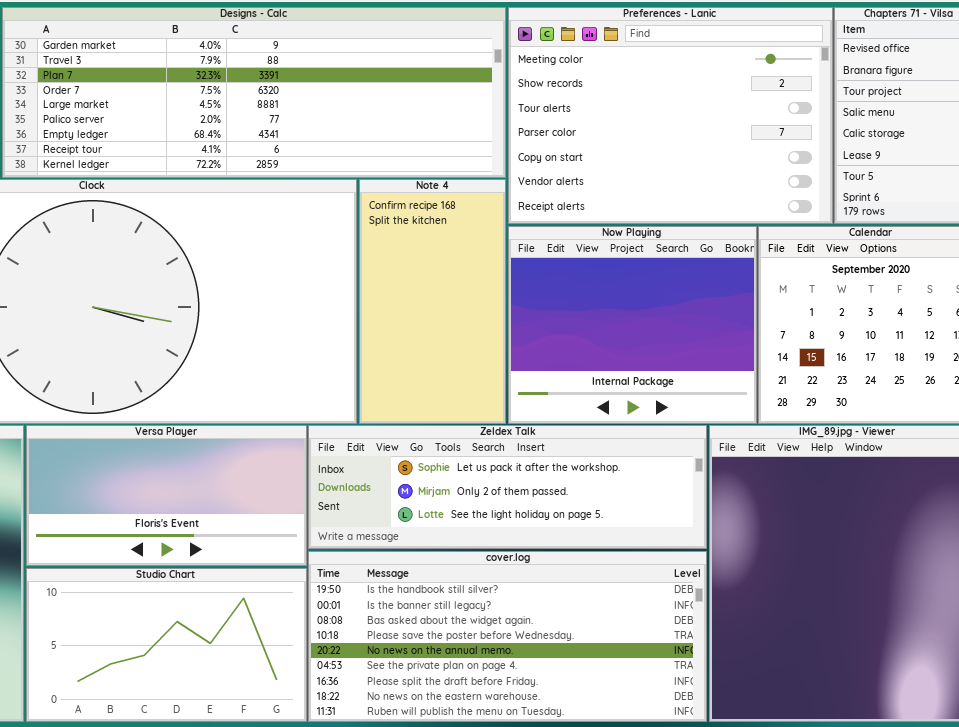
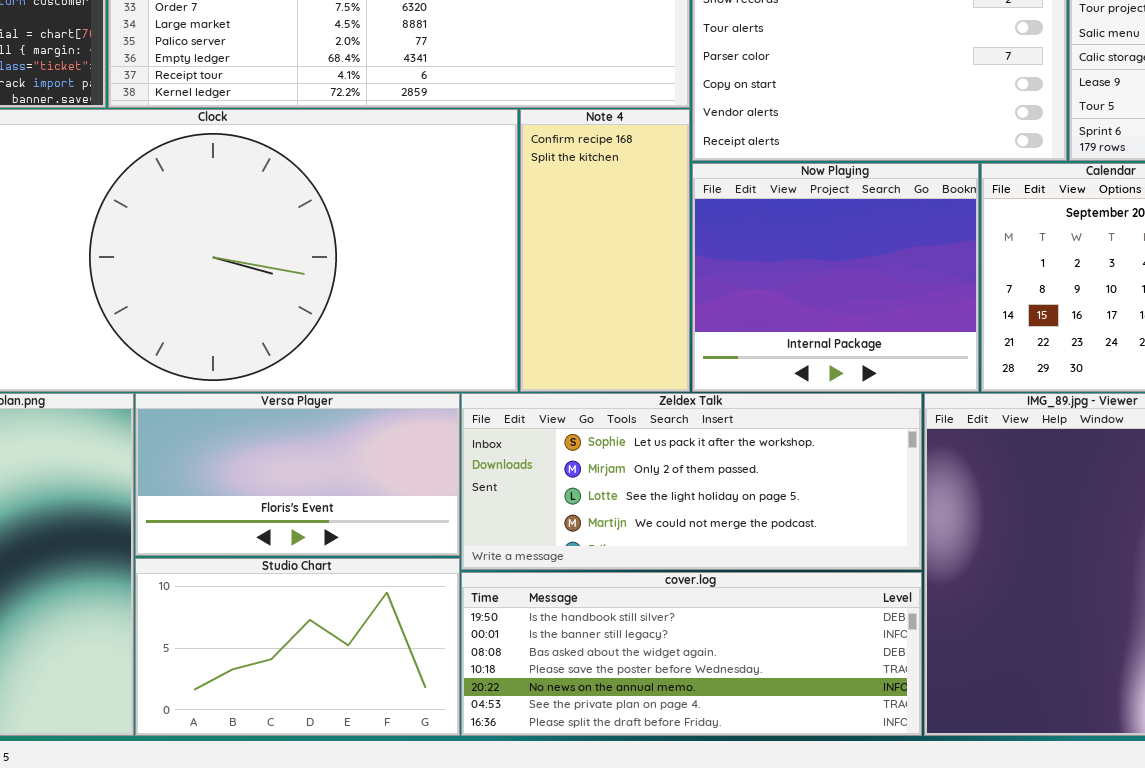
Zeldex Talk: [308,425,707,549] -> [461,393,922,570], resized
cover.log: [308,551,707,722] -> [461,572,922,736], resized

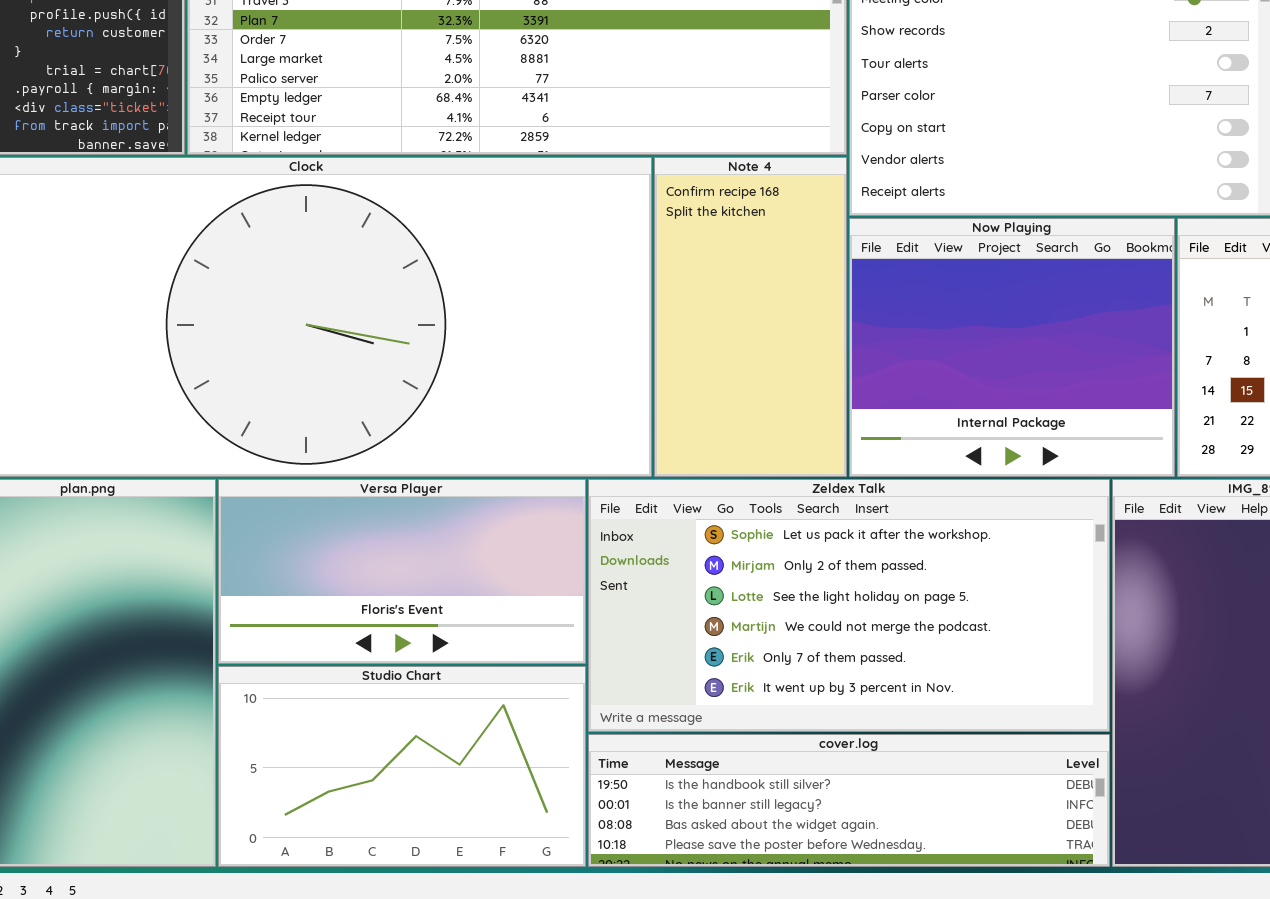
Zeldex Talk: [461,393,922,570] -> [588,479,1110,732], resized
cover.log: [461,572,922,736] -> [588,734,1110,867], resized

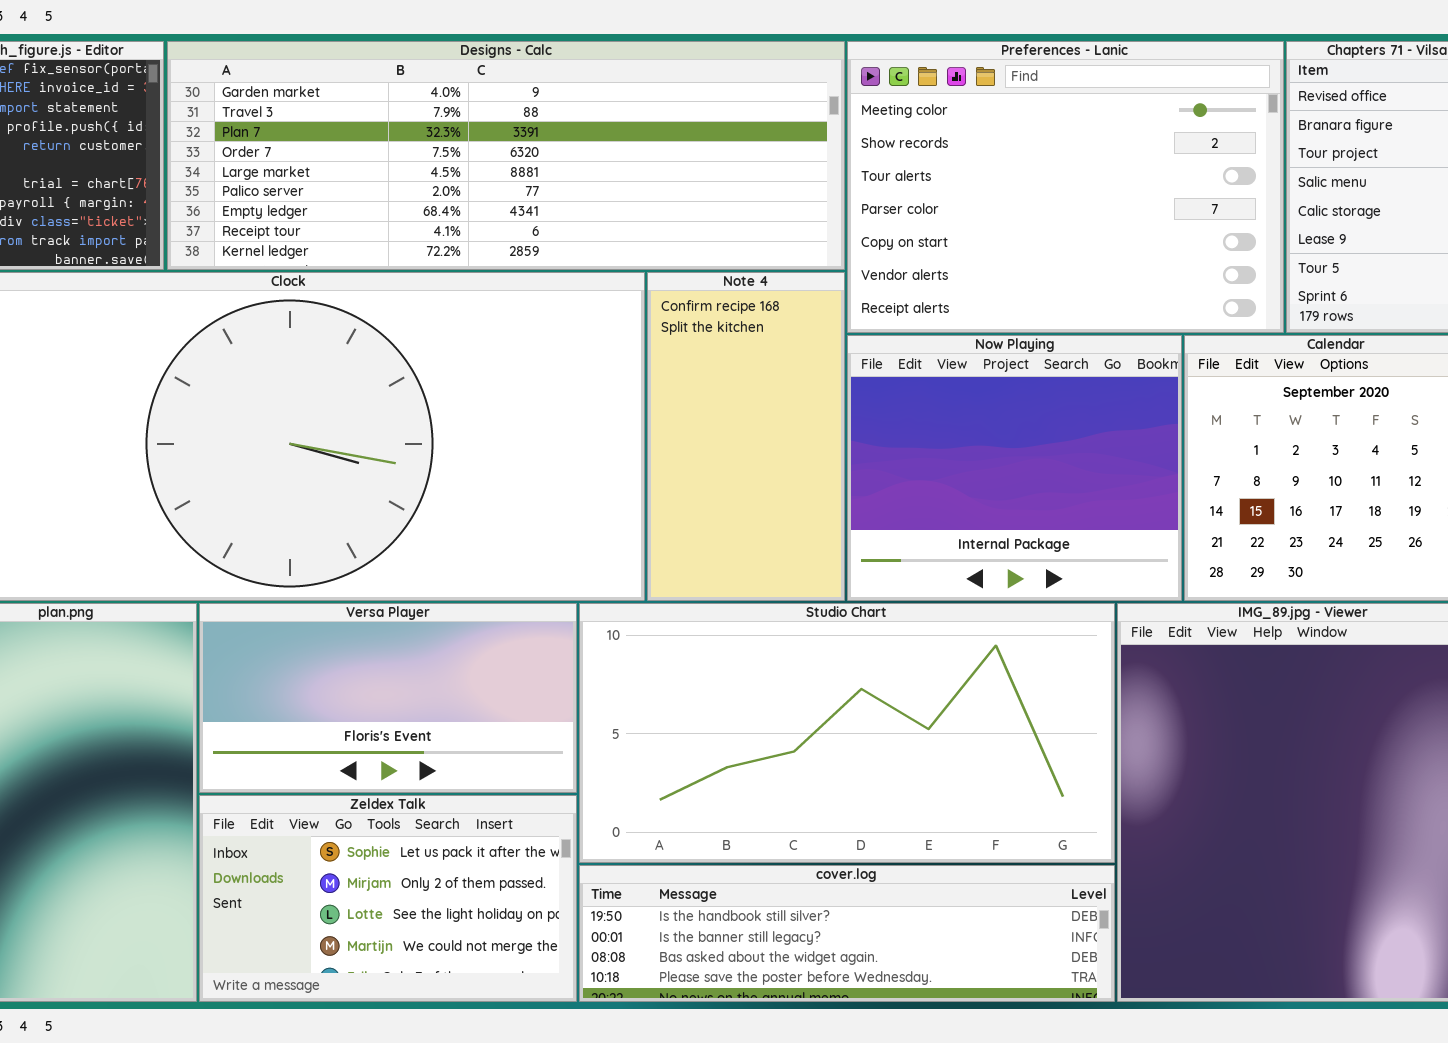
Zeldex Talk: [588,479,1110,732] -> [199,795,577,1002], moved, resized
Studio Chart: [218,666,586,867] -> [579,603,1115,863], moved, resized

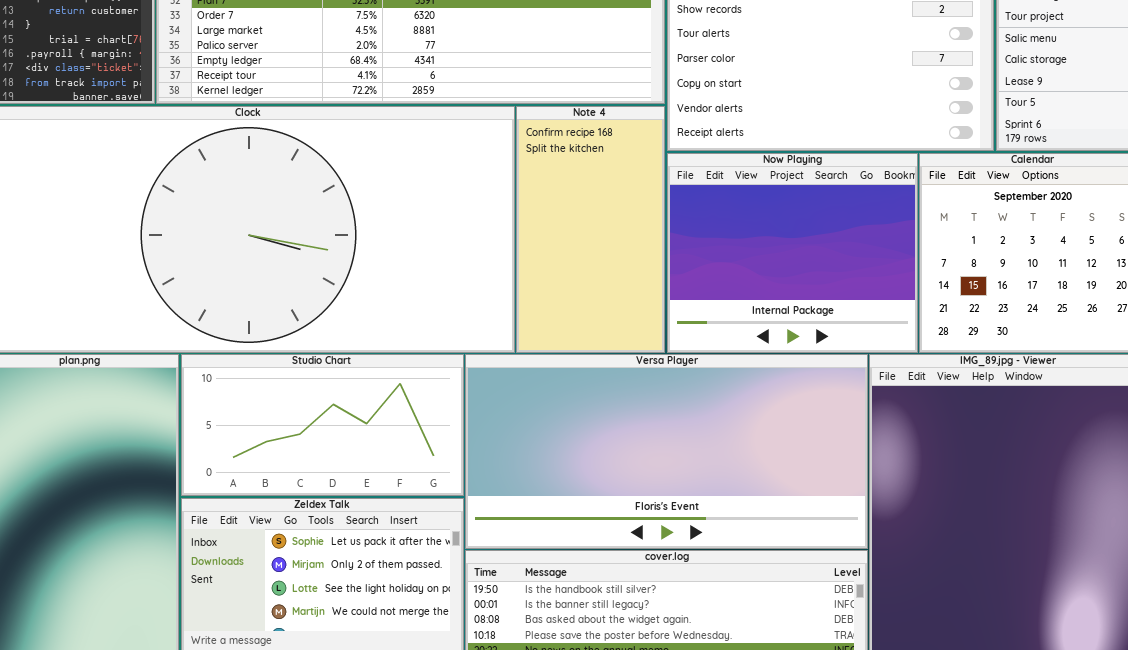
Versa Player: [199,603,577,793] -> [465,354,868,549], moved, resized
Studio Chart: [579,603,1115,863] -> [181,354,464,496], moved, resized

